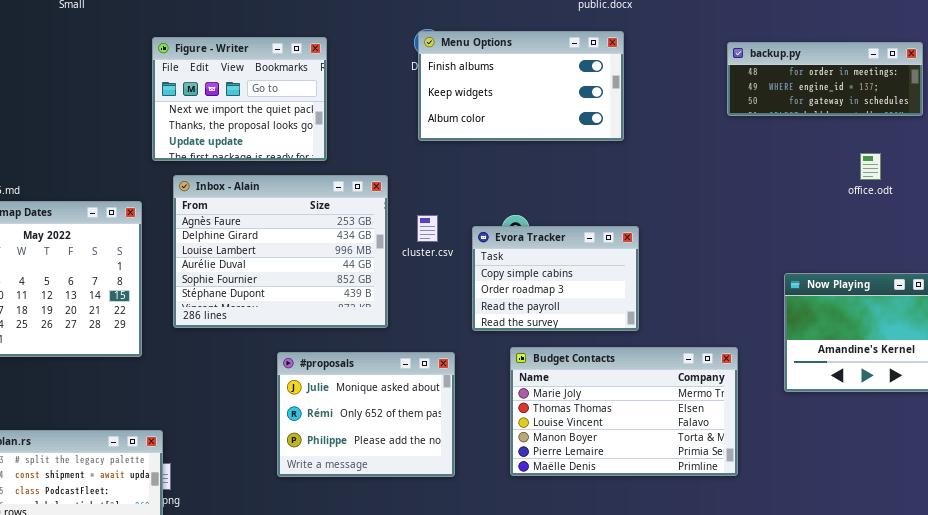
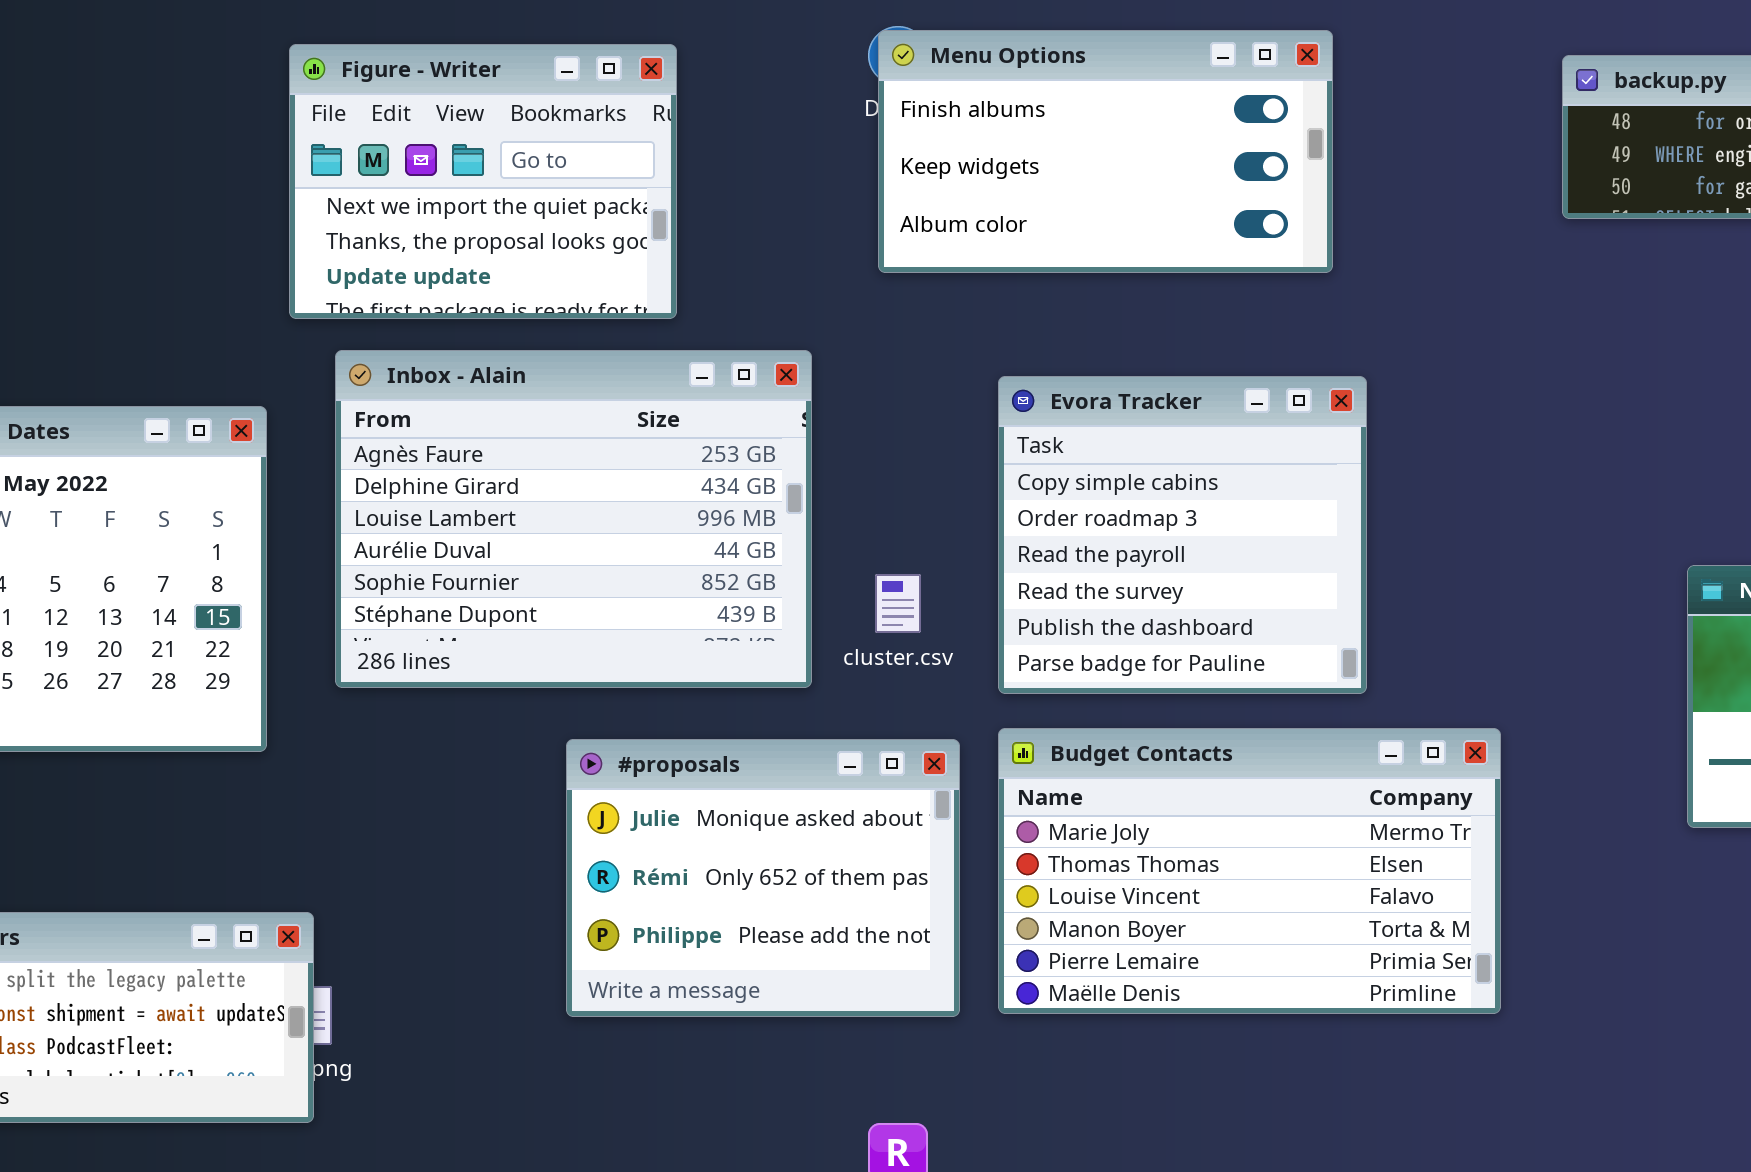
cluster.csv: [417,215,438,242] -> [875,574,921,633], moved
Evora Tracker: [472,226,639,331] -> [998,376,1367,694], resized
Budget Contacts: [510,347,738,476] -> [998,728,1501,1014], moved

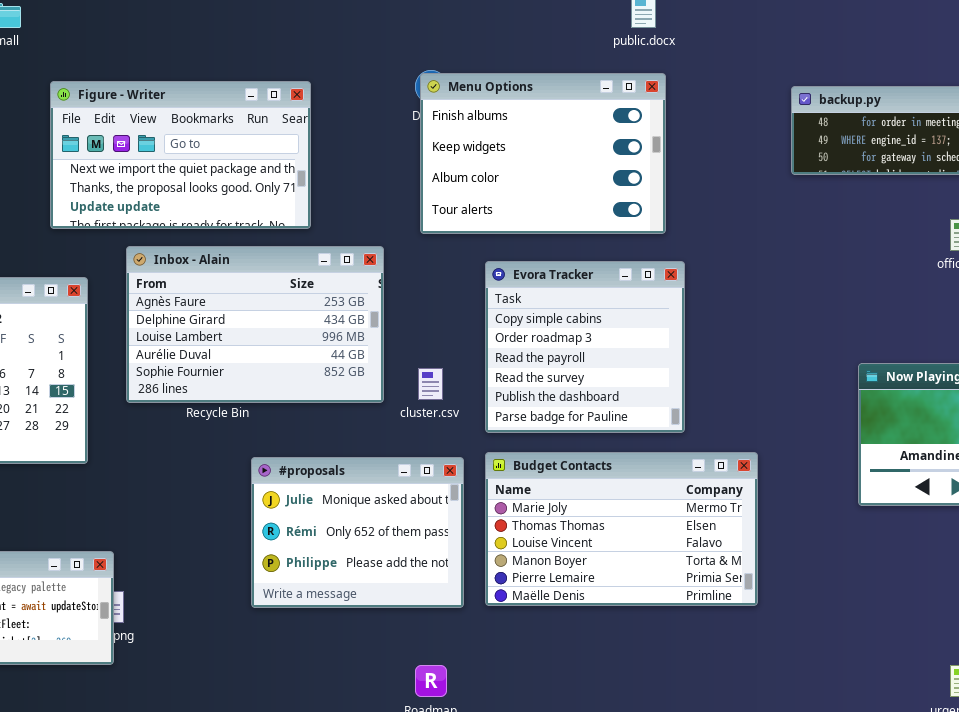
Menu Options: [878,30,1333,273] -> [420,73,666,234], resized
Figure - Writer: [289,44,677,319] -> [50,81,311,229], resized
Inbox - Alain: [335,350,812,688] -> [126,246,384,403], resized

